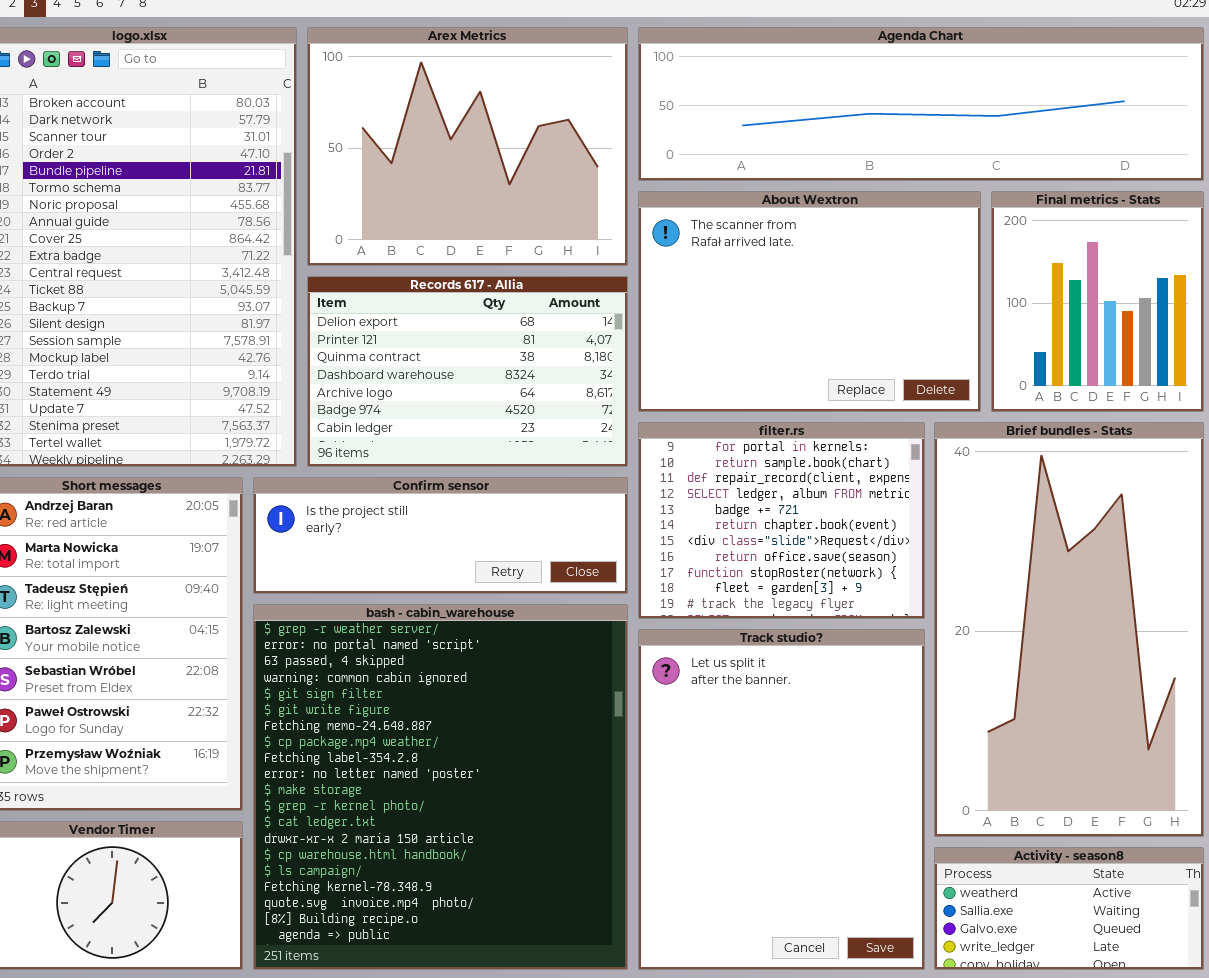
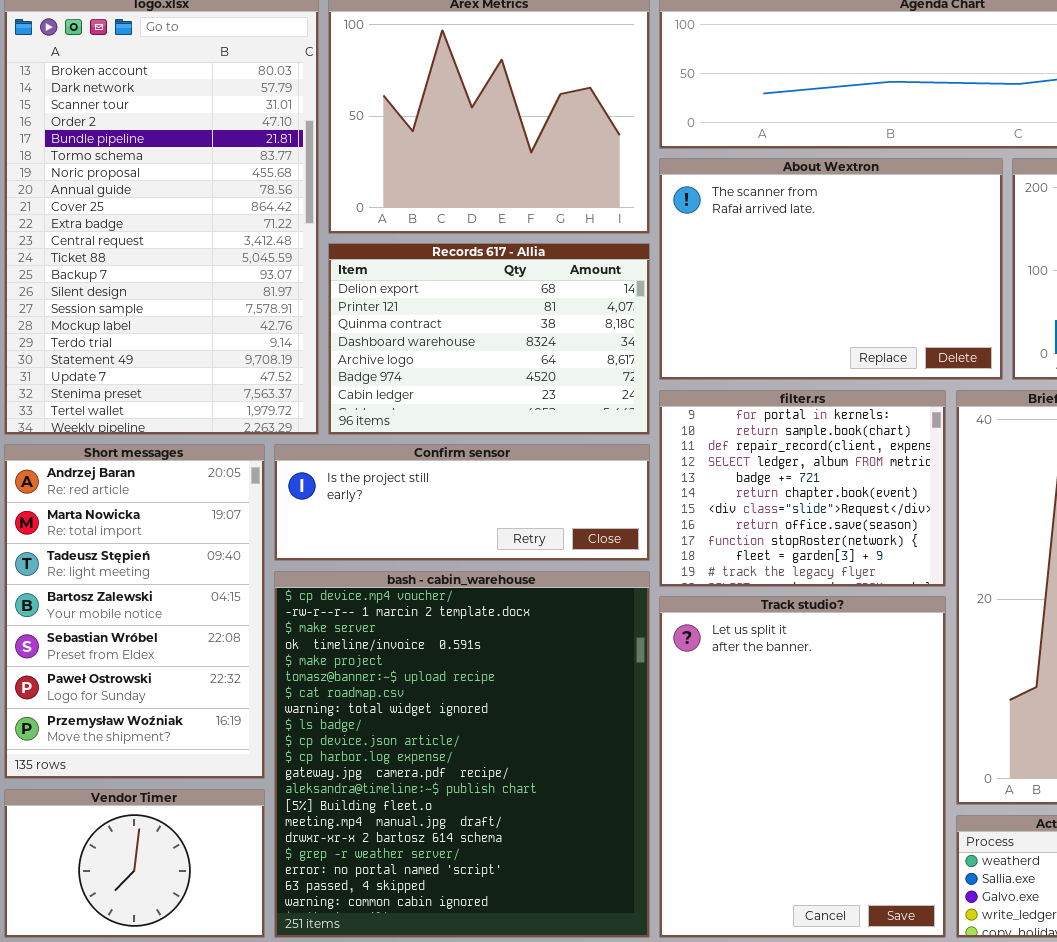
bash - cabin_warehouse: [253,604,628,970] -> [274,571,650,938], scrolled up 16 rows

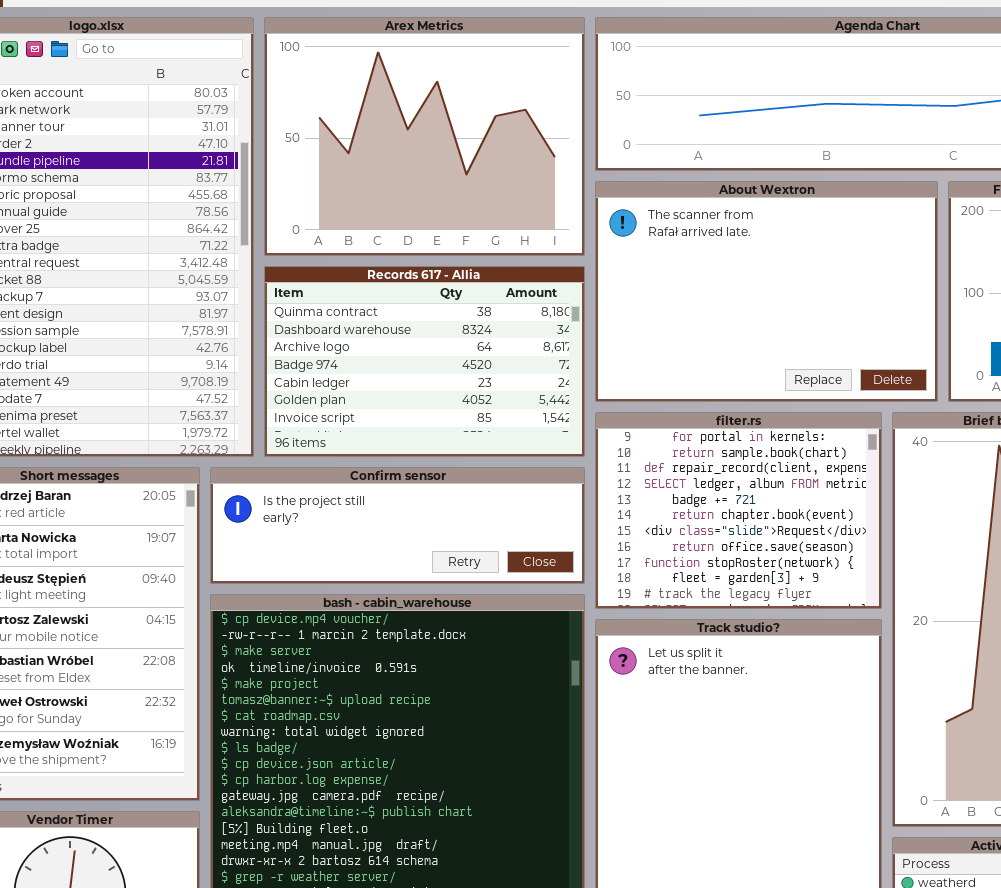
Records 617 - Allia: [328,243,650,435] -> [264,266,585,457], scrolled down 2 rows

